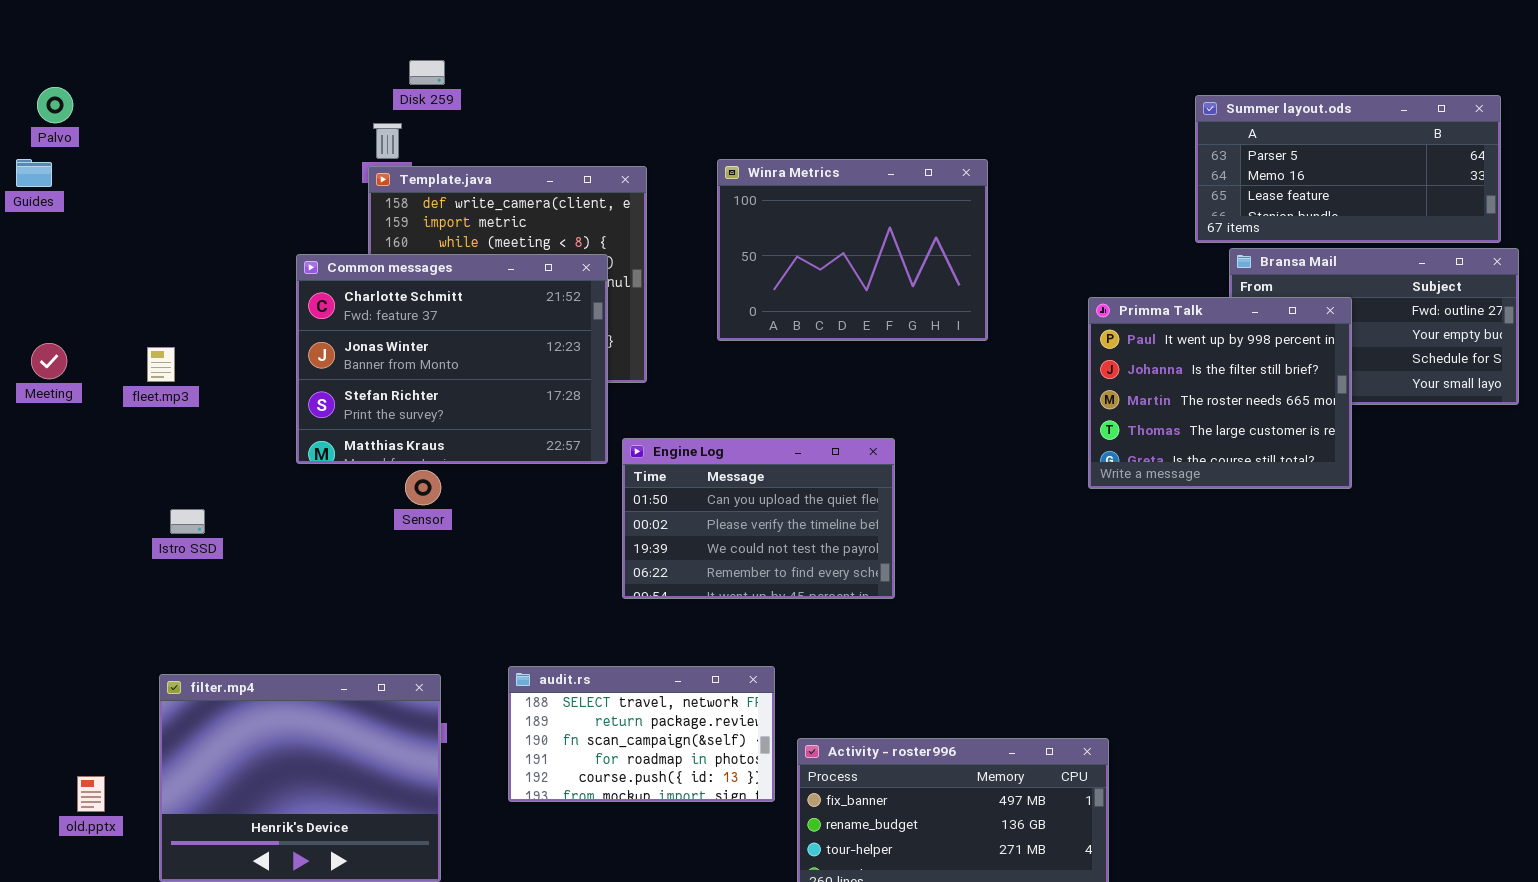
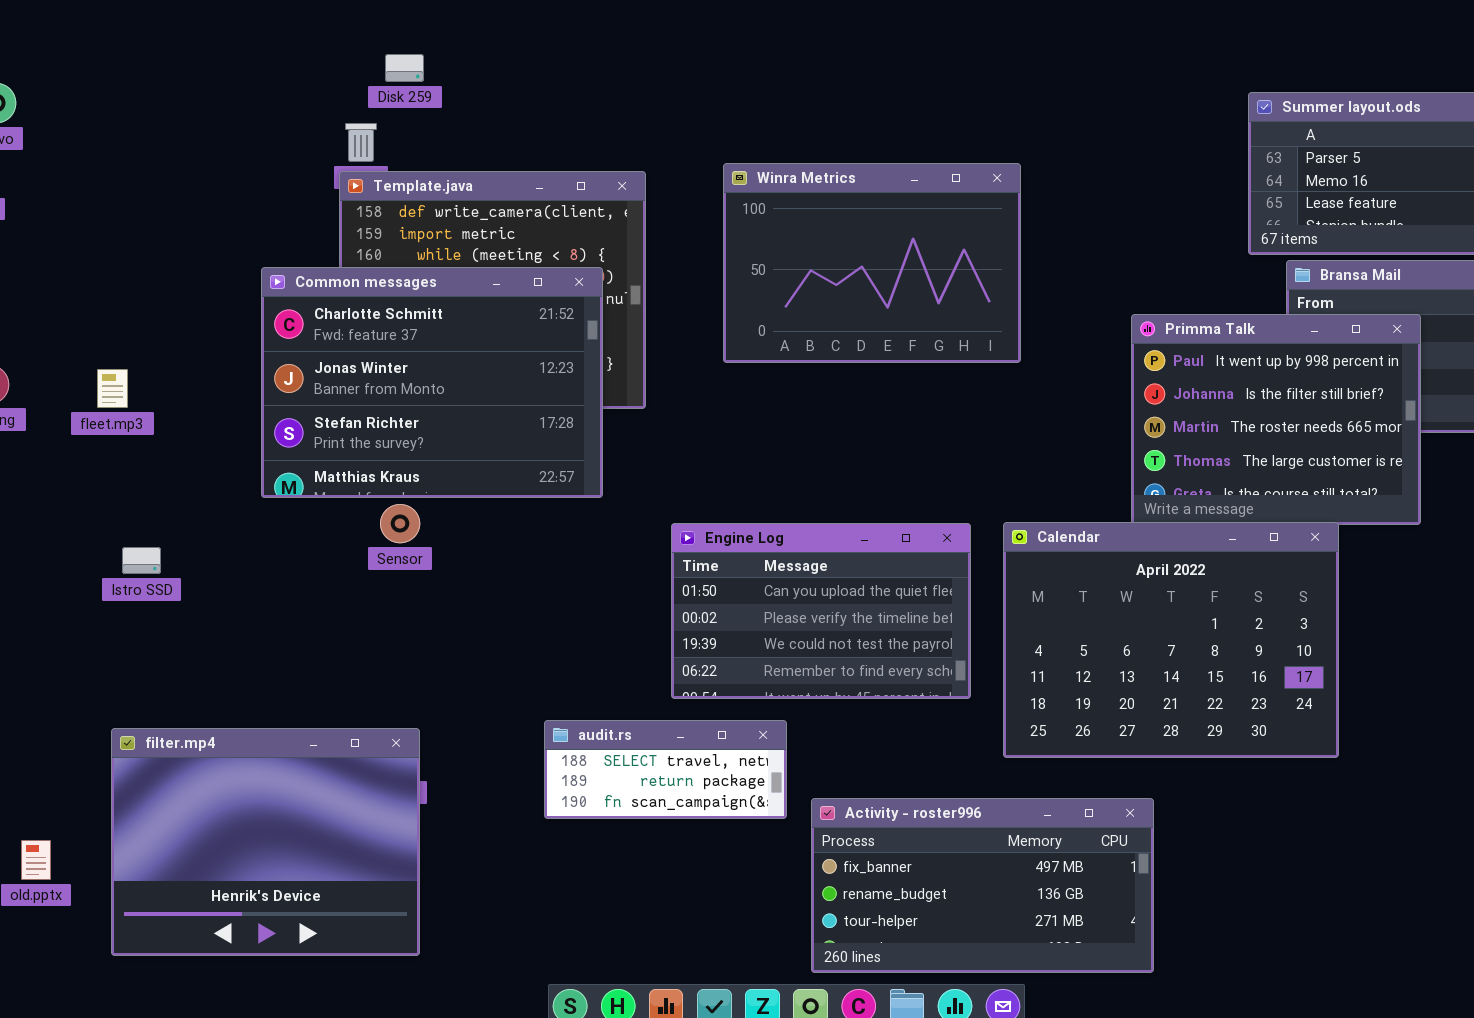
Engine Log: [622,438,895,599] -> [671,523,971,699], moved
Calendar: none -> [1003,522,1339,758], opened
audit.rs: [508,666,775,802] -> [544,720,787,819], resized

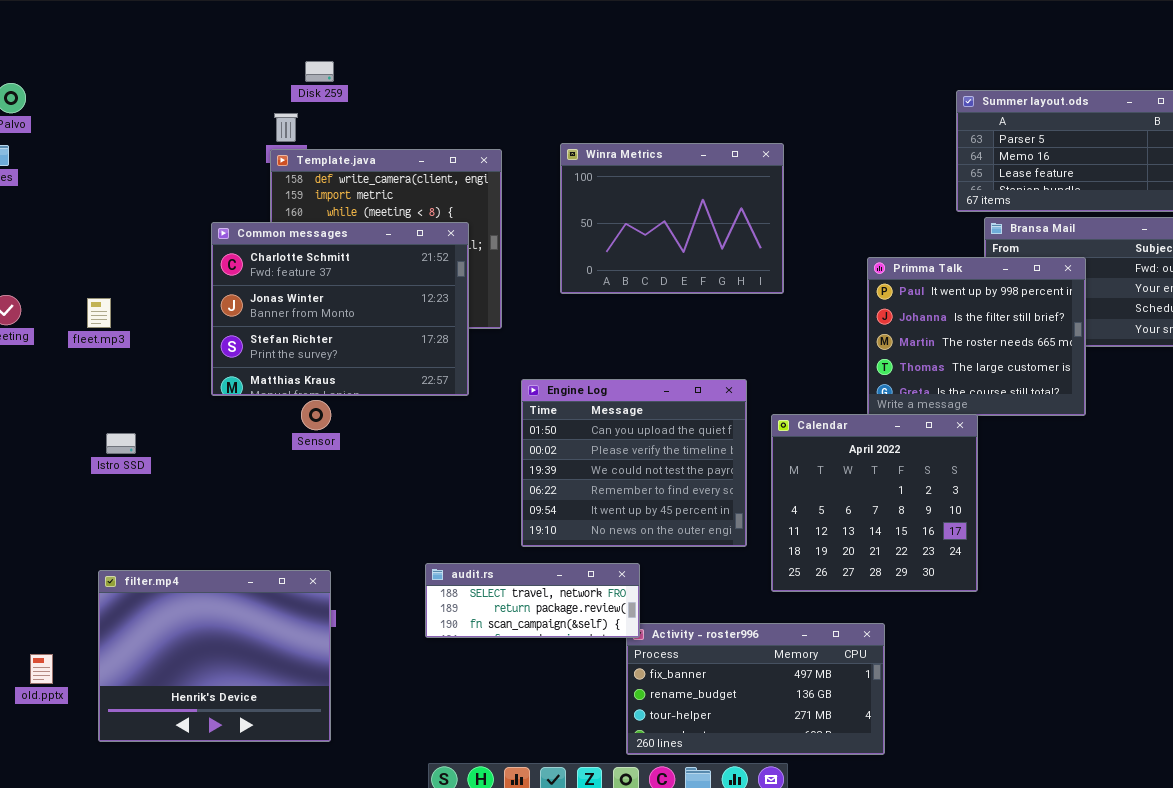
Calendar: [1003,522,1339,758] -> [771,414,978,592], resized
Engine Log: [671,523,971,699] -> [521,379,747,547], resized
audit.rs: [544,720,787,819] -> [425,563,640,638], resized

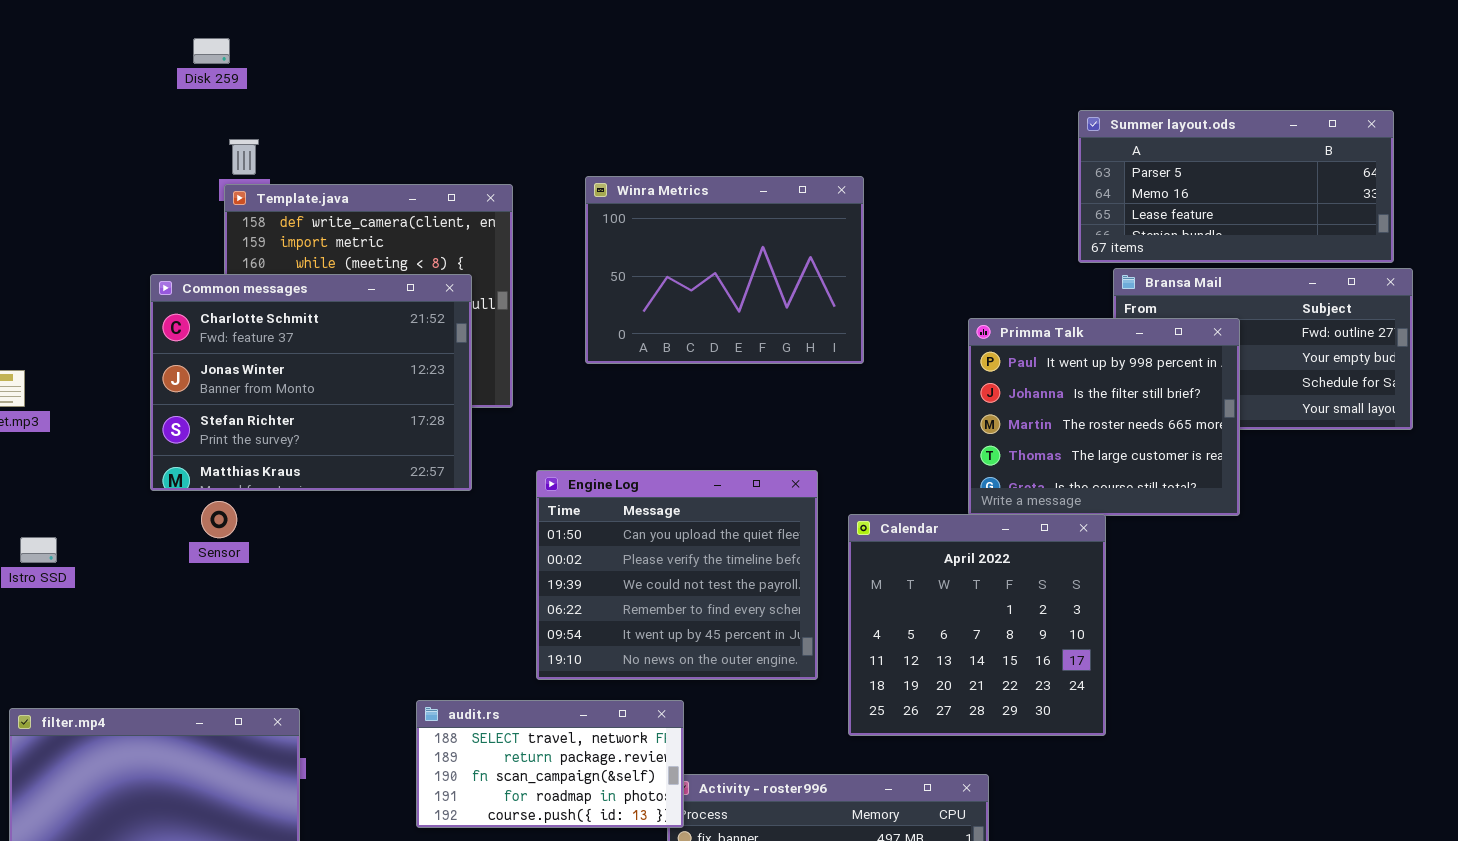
Disk 259: [305,61,334,82] -> [193,38,230,64], moved
Sensor: [301,400,331,430] -> [201,501,237,538], moved
audit.rs: [425,563,640,638] -> [416,700,684,828], resized

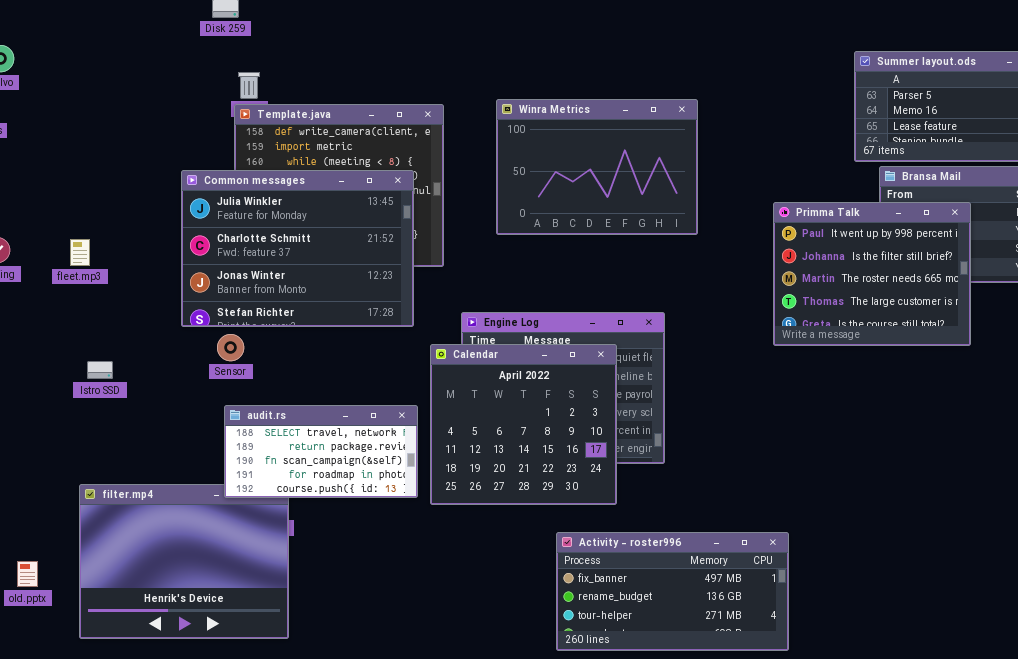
Common messages: [150,274,472,491] -> [181,170,414,327], scrolled up 1 row
Calendar: [848,514,1106,736] -> [430,344,617,505], moved
audit.rs: [416,700,684,828] -> [224,405,418,498], moved

